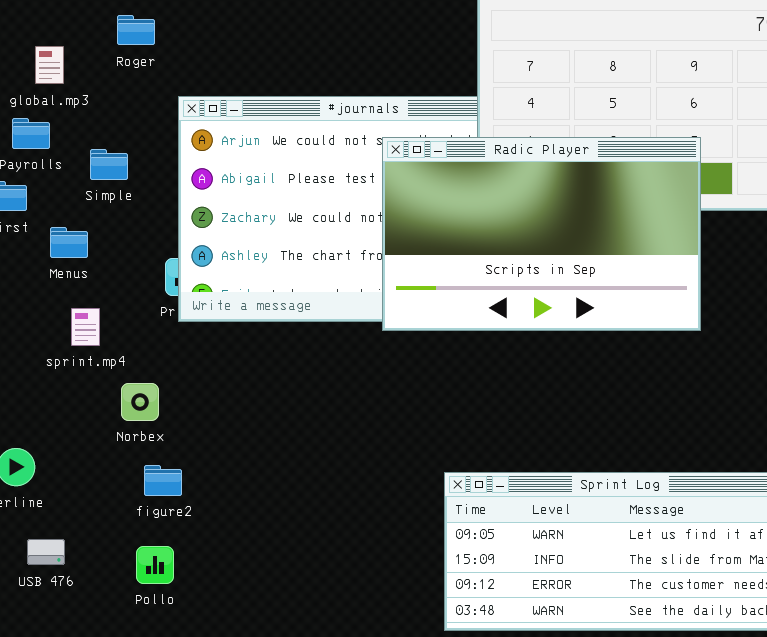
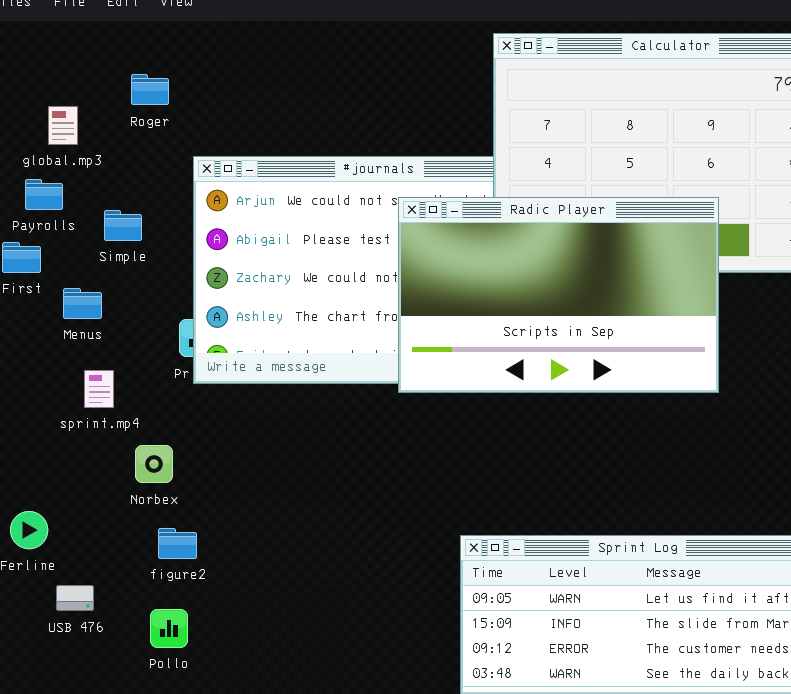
USB 476: [27,539,65,565] -> [56,585,94,611], moved

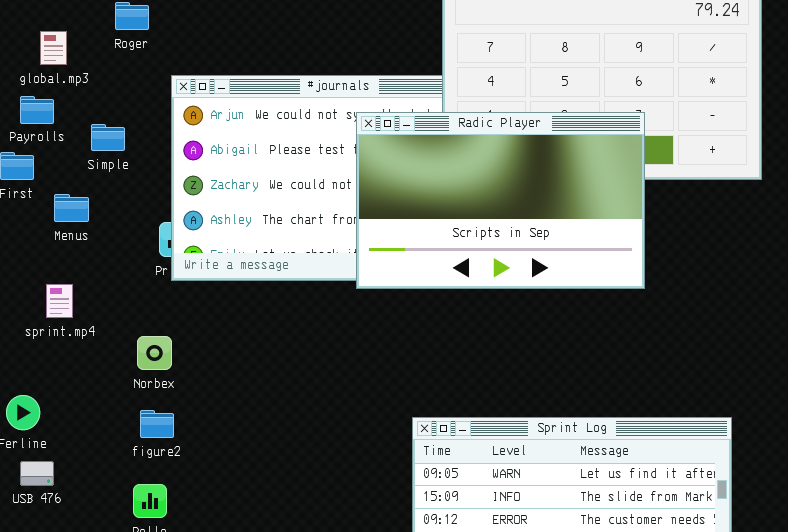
sprint.mp4: [84,370,114,408] -> [46,284,73,318], moved
Norbex: [135,445,173,483] -> [137,336,172,370], moved
USB 476: [56,585,94,611] -> [20,461,54,486], moved

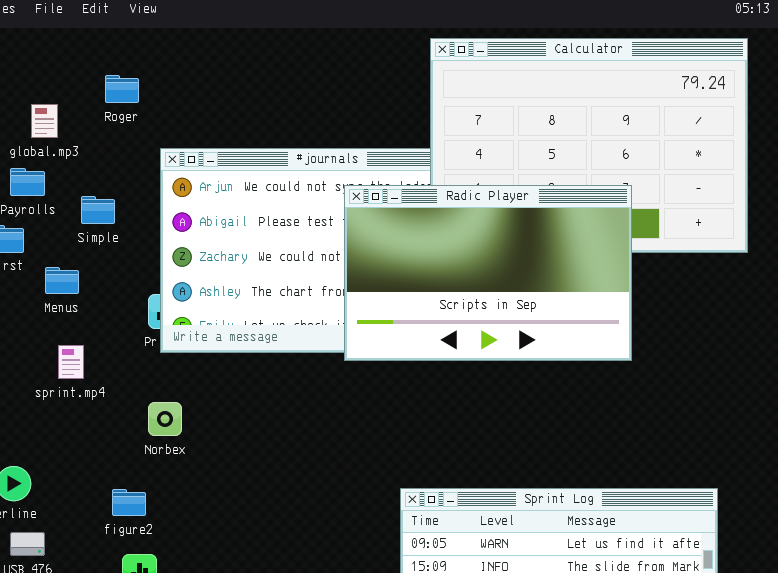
sprint.mp4: [46,284,73,318] -> [58,345,84,379], moved
Norbex: [137,336,172,370] -> [148,402,182,436], moved
figure2: [140,410,174,438] -> [112,489,146,516], moved

